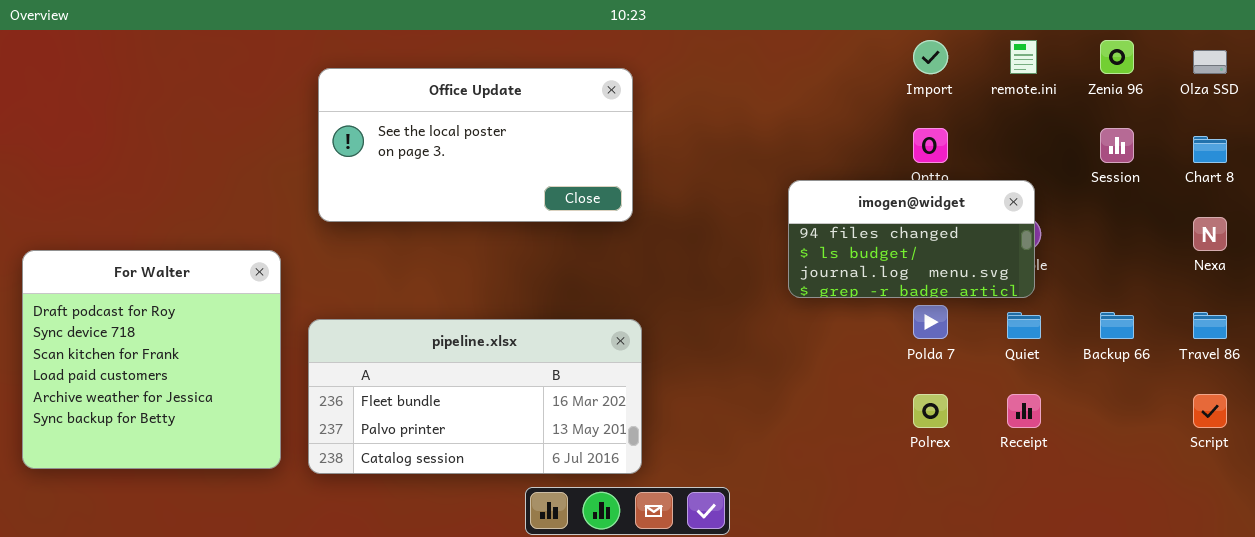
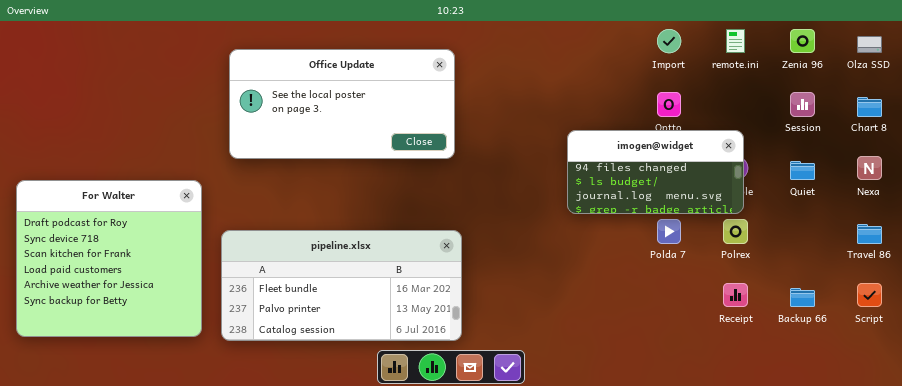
Quiet: [1007,312,1041,339] -> [790,161,815,180], moved
Backup 66: [1100,312,1134,339] -> [790,288,815,307], moved
Polrex: [913,394,948,428] -> [723,219,748,244], moved

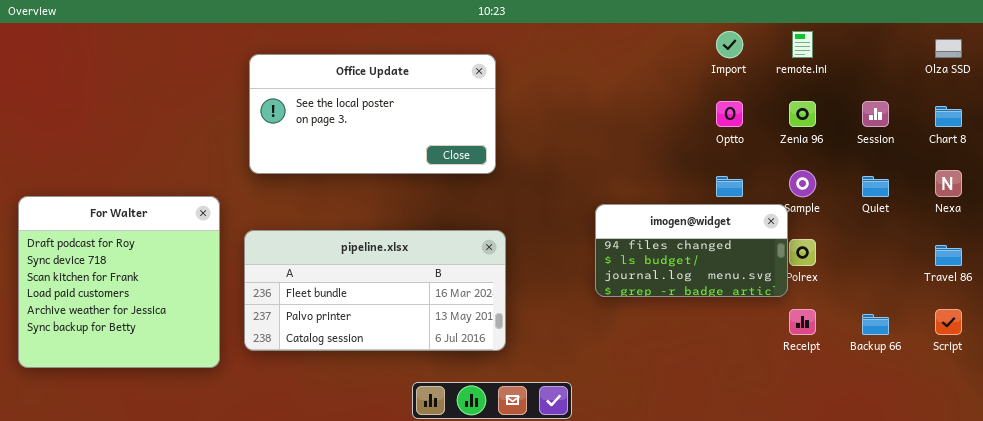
Zenia 96: [790,29,815,53] -> [789,101,816,127], moved
imogen@widget: [567,130,744,214] -> [595,204,788,297], moved
pipeline.xlsx: [221,230,462,341] -> [244,230,506,351], moved

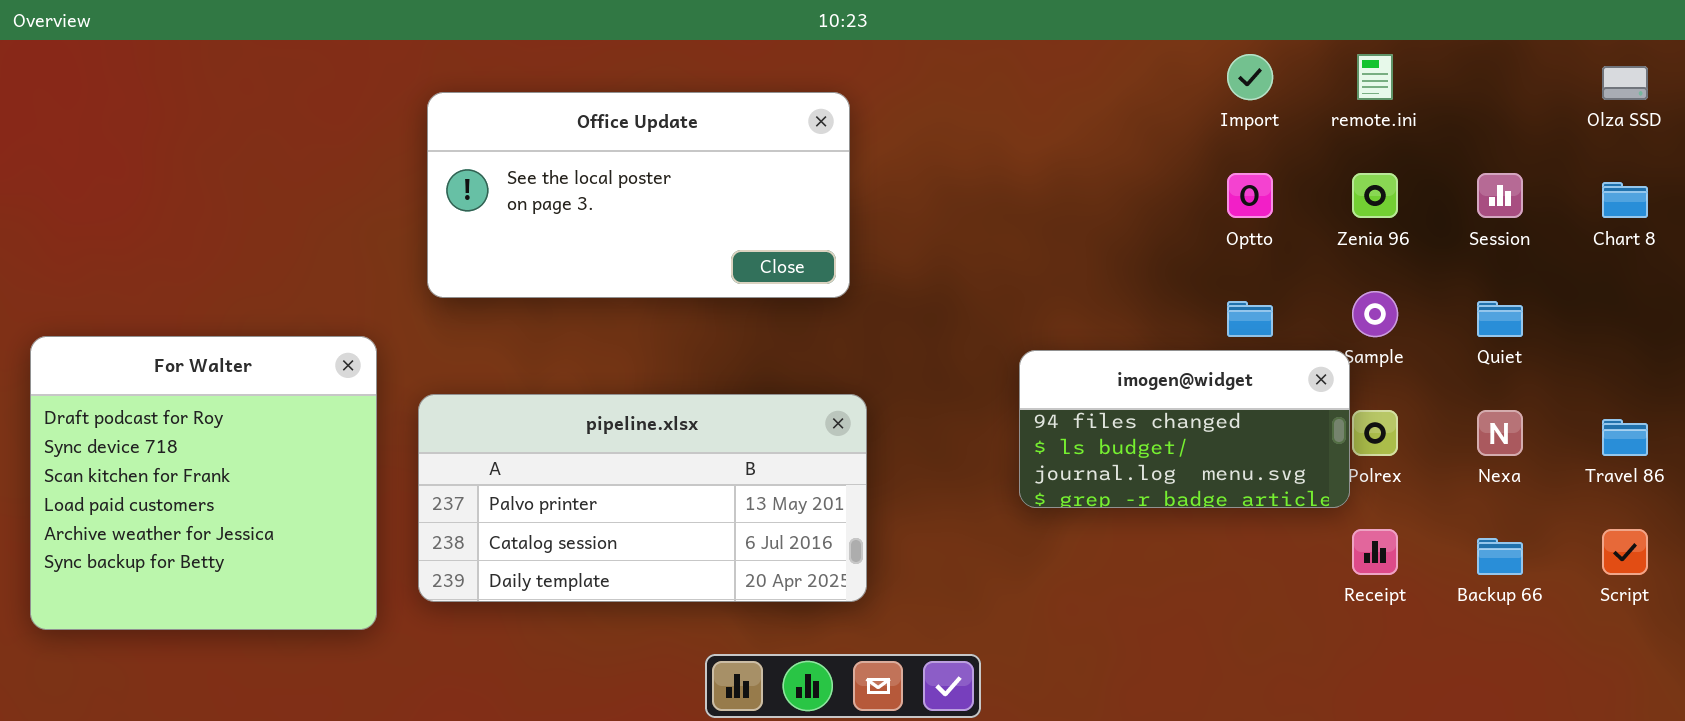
Nexa: [935,170,962,197] -> [1477,410,1523,456], moved
pipeline.xlsx: [244,230,506,351] -> [418,394,867,602], scrolled down 1 row

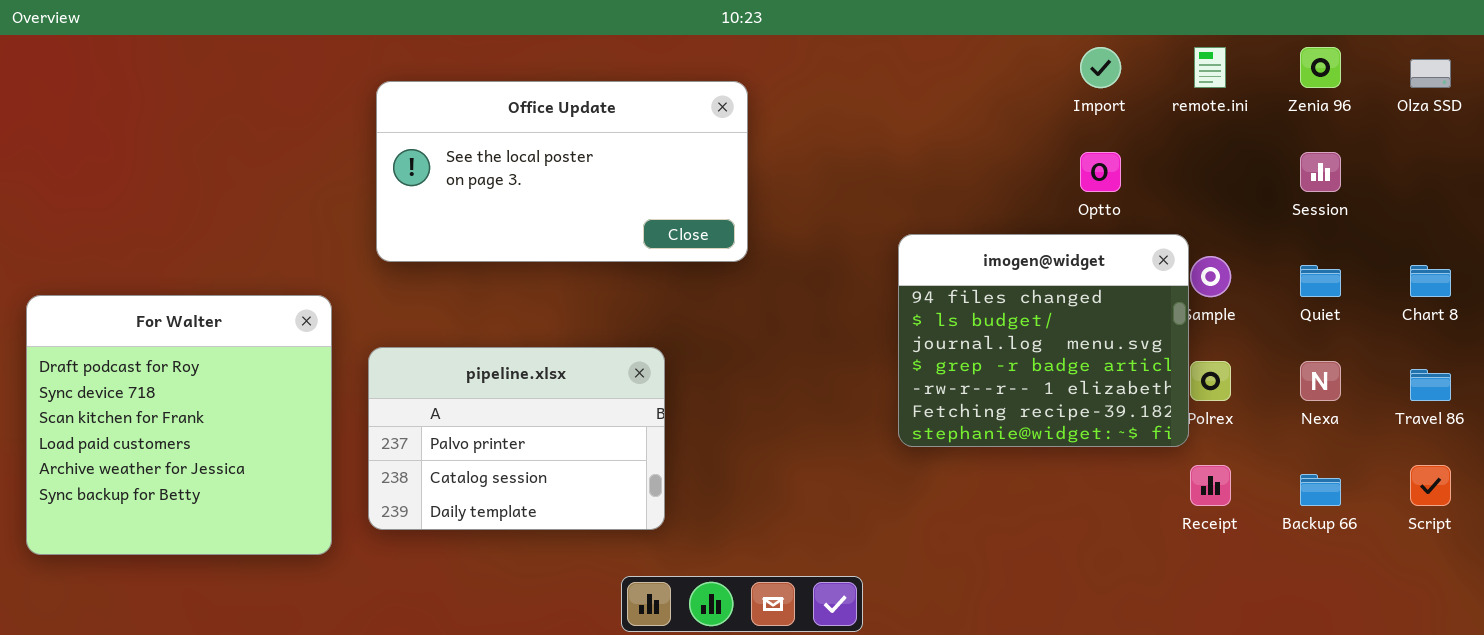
Zenia 96: [1352,173,1398,218] -> [1300,47,1341,88], moved
Chart 8: [1602,182,1648,218] -> [1410,265,1451,297], moved
imogen@widget: [1019,350,1350,508] -> [898,234,1189,447], resized
pipeline.xlsx: [418,394,867,602] -> [368,347,665,530], resized

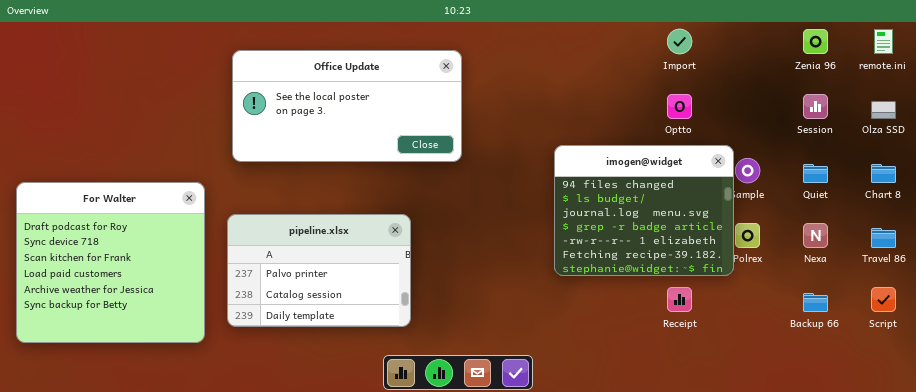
remote.ini: [1194,47,1226,88] -> [874,29,893,54], moved
Olza SSD: [1410,59,1451,88] -> [871,101,896,119], moved
Receipt: [1190,465,1231,506] -> [667,287,692,312], moved

